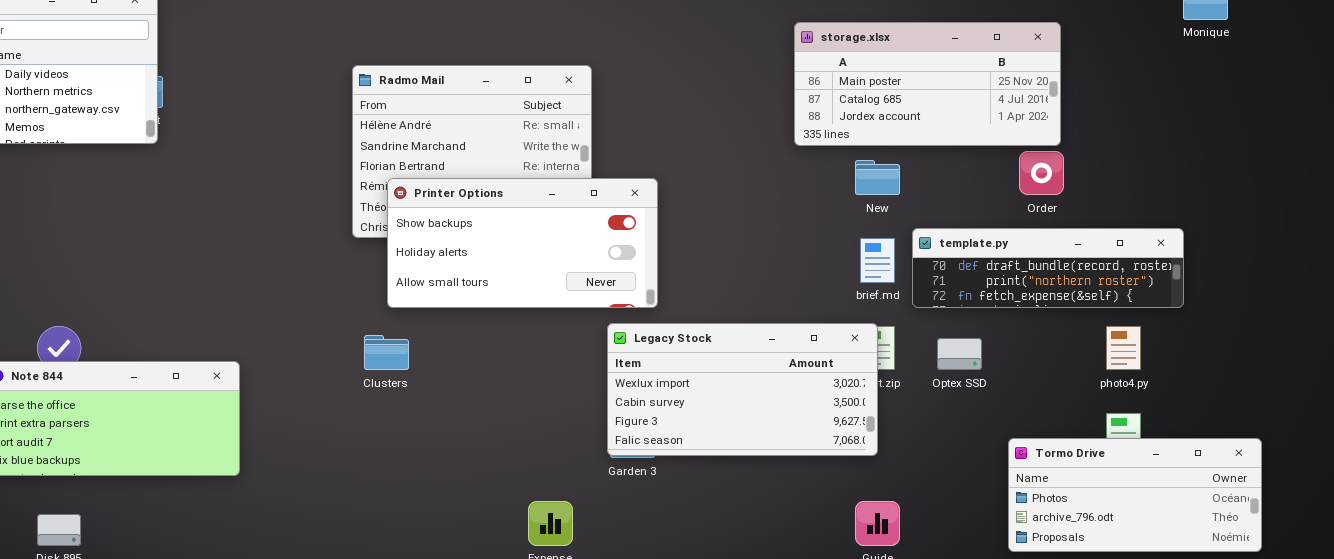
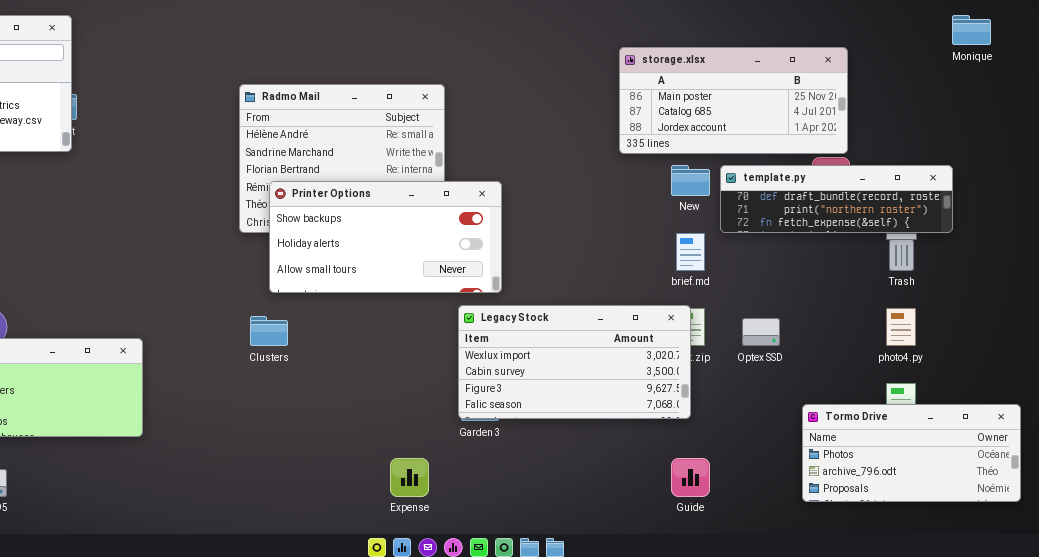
template.py: [912,228,1184,308] -> [720,165,953,233], moved

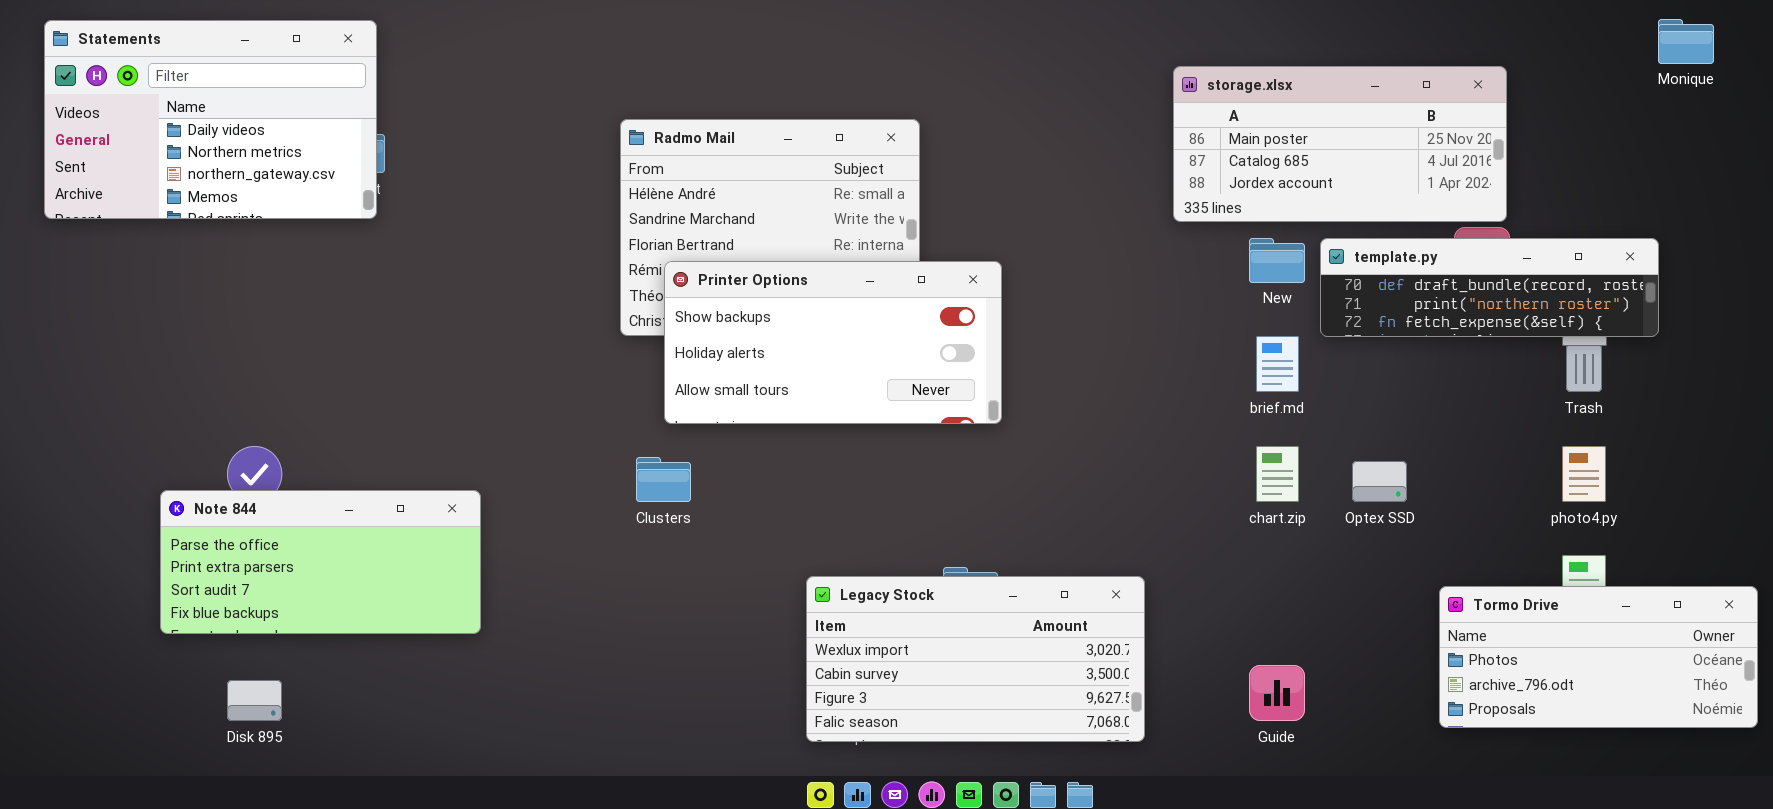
Legacy Stock: [458,305,691,419] -> [806,576,1145,742], moved

